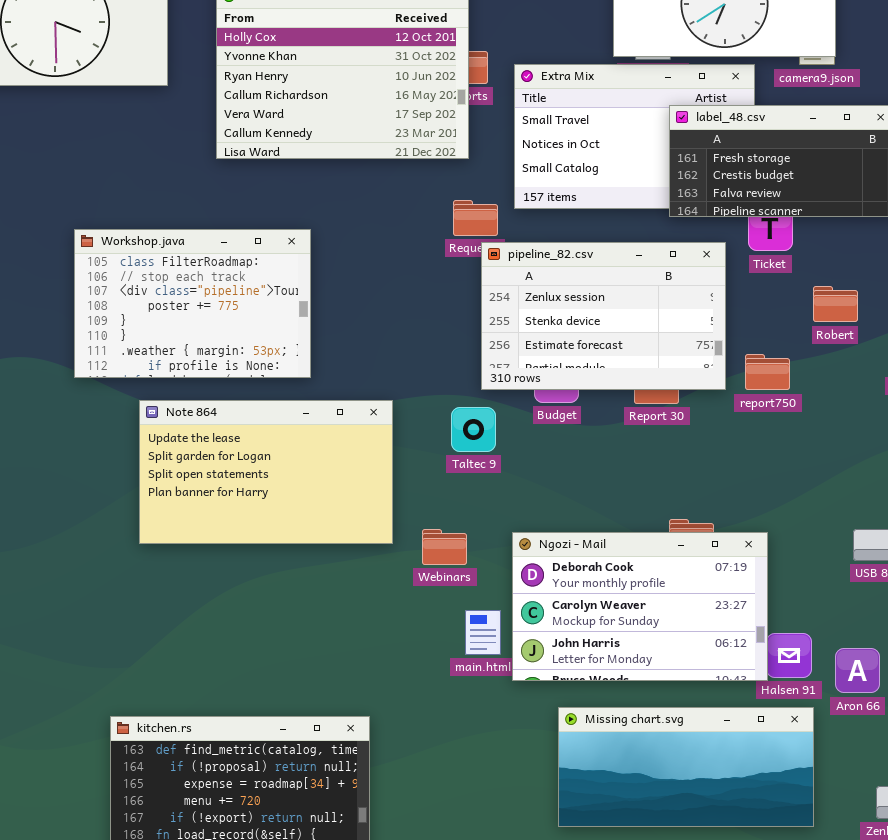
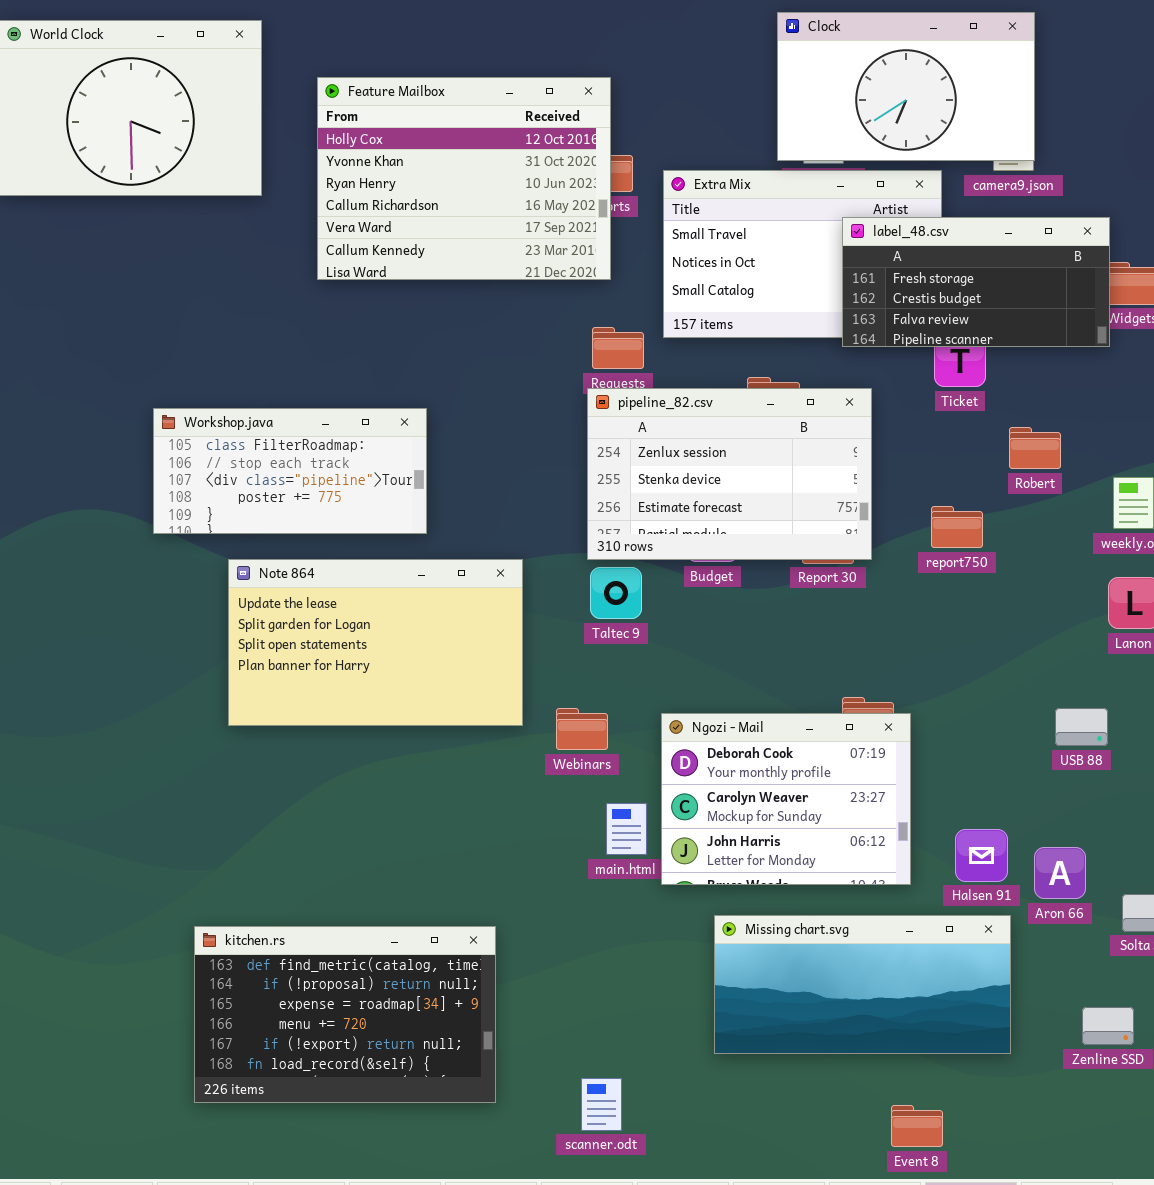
Workshop.java: [74,229,311,378] -> [153,408,427,534], resized
pipeline_82.csv: [481,242,726,390] -> [587,388,872,560], moved
Ngozi - Mail: [512,532,768,681] -> [661,713,911,885], resized

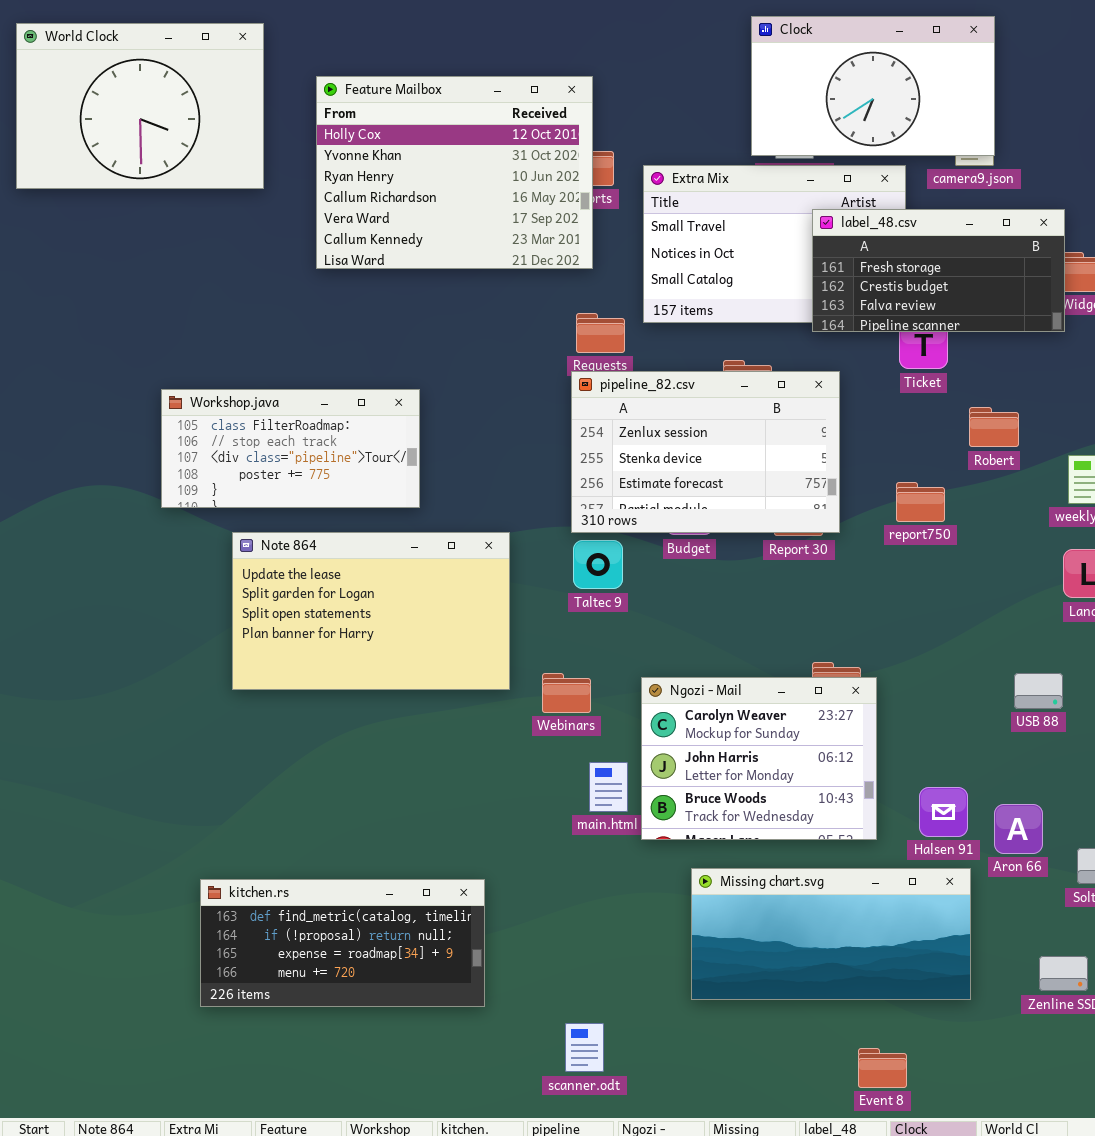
Ngozi - Mail: [661,713,911,885] -> [641,677,877,840], scrolled down 1 row
kitchen.rs: [194,926,496,1103] -> [200,879,485,1007], resized

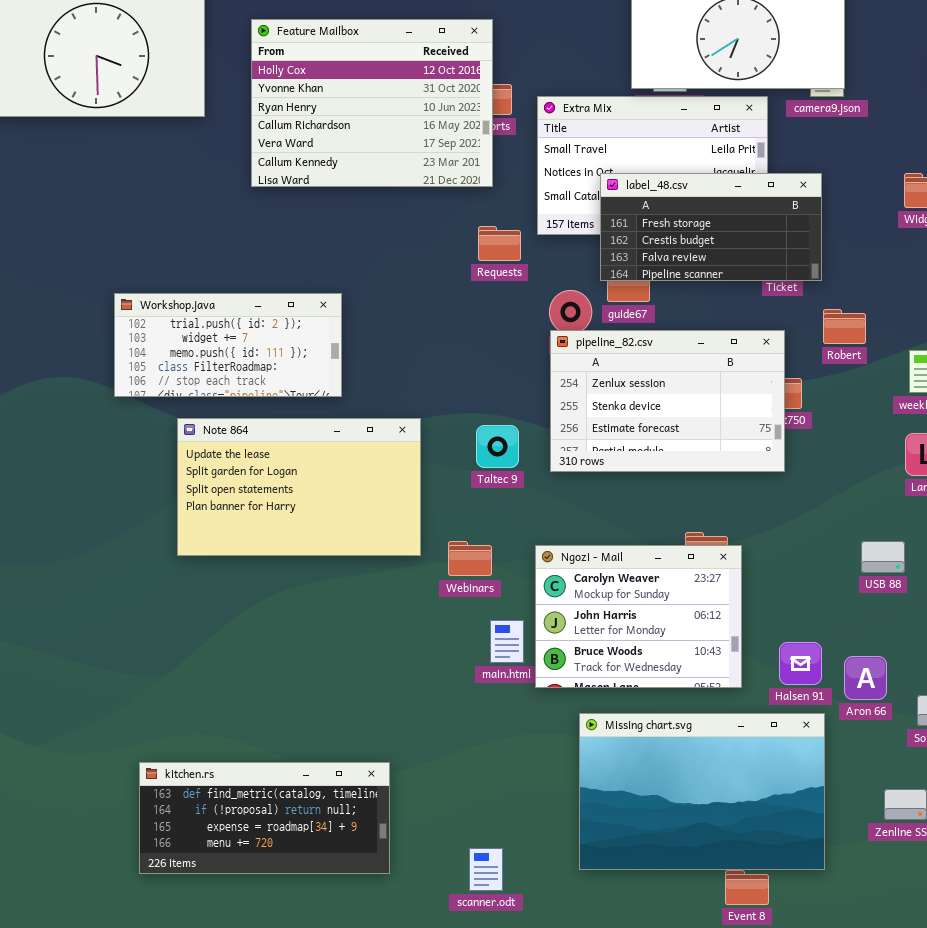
label_48.csv: [812,209,1065,332] -> [600,173,822,281], moved
pipeline_82.csv: [571,371,840,533] -> [550,330,785,472], moved
Workshop.java: [161,389,420,508] -> [114,293,342,397], scrolled up 3 rows
Missing chart.svg: [691,868,971,1000] -> [579,713,825,870], resized
kitchen.rs: [200,879,485,1007] -> [139,762,390,874], moved

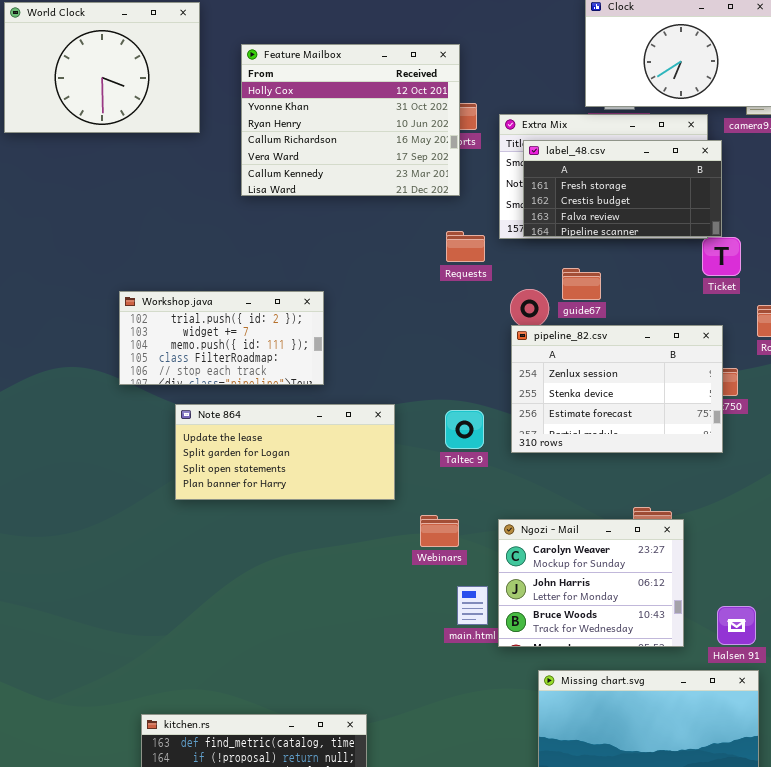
label_48.csv: [600,173,822,281] -> [523,140,722,237], moved
Note 864: [177,418,421,556] -> [175,404,395,500], resized

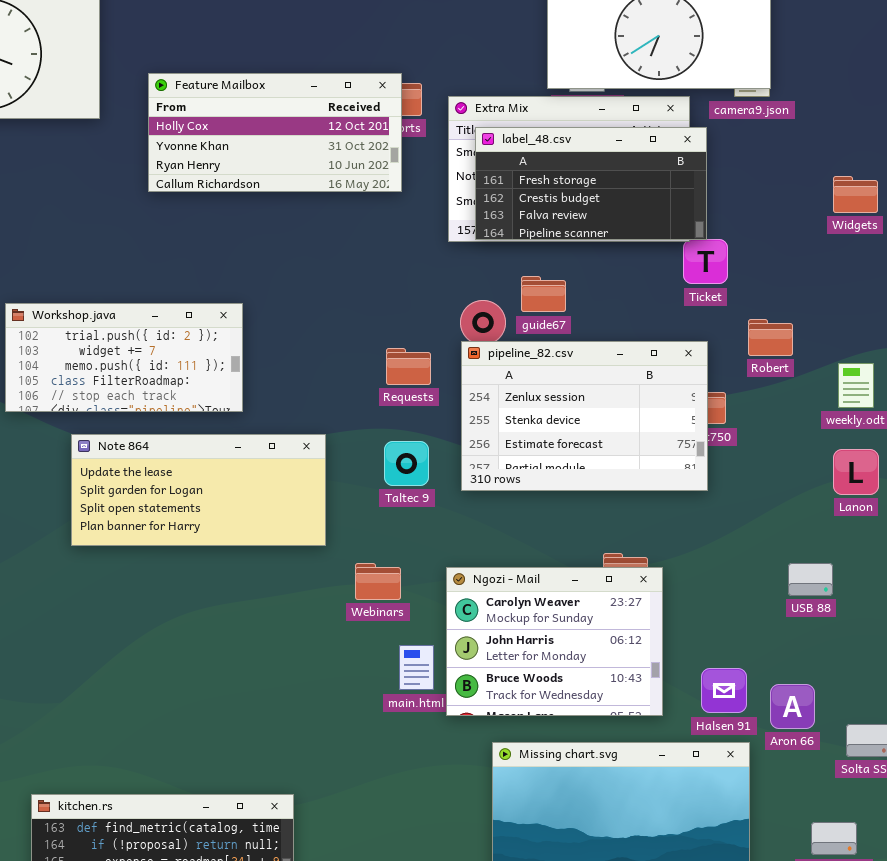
Feature Mailbox: [241,44,460,196] -> [148,73,402,192], resized
Requests: [446,231,485,262] -> [386,348,431,385], moved

